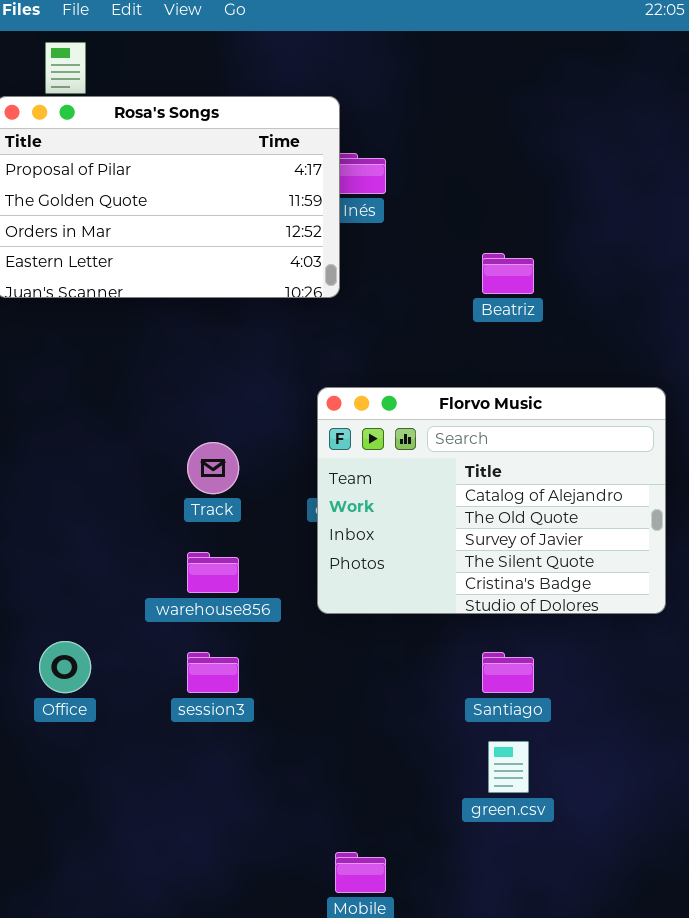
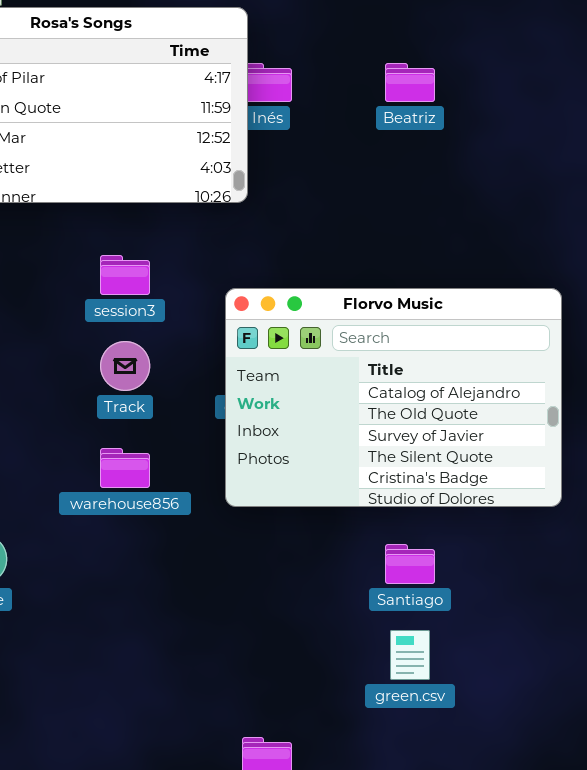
Beatriz: [482,253,534,294] -> [385,63,435,102], moved
session3: [187,652,239,693] -> [100,255,150,295], moved

